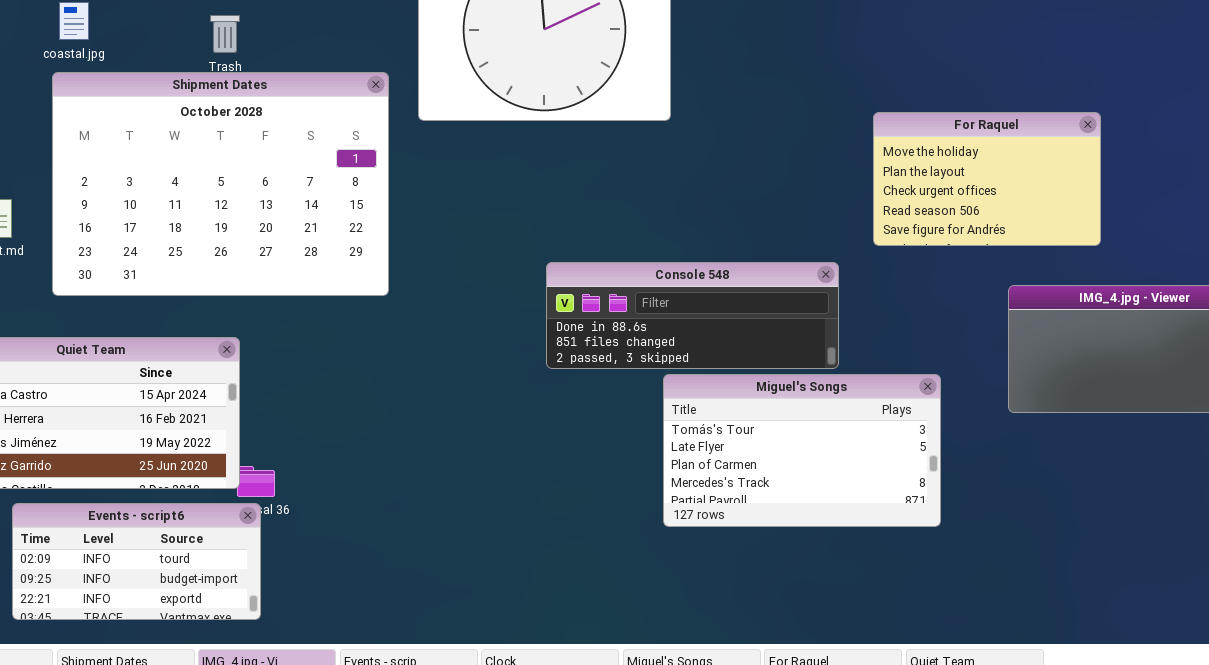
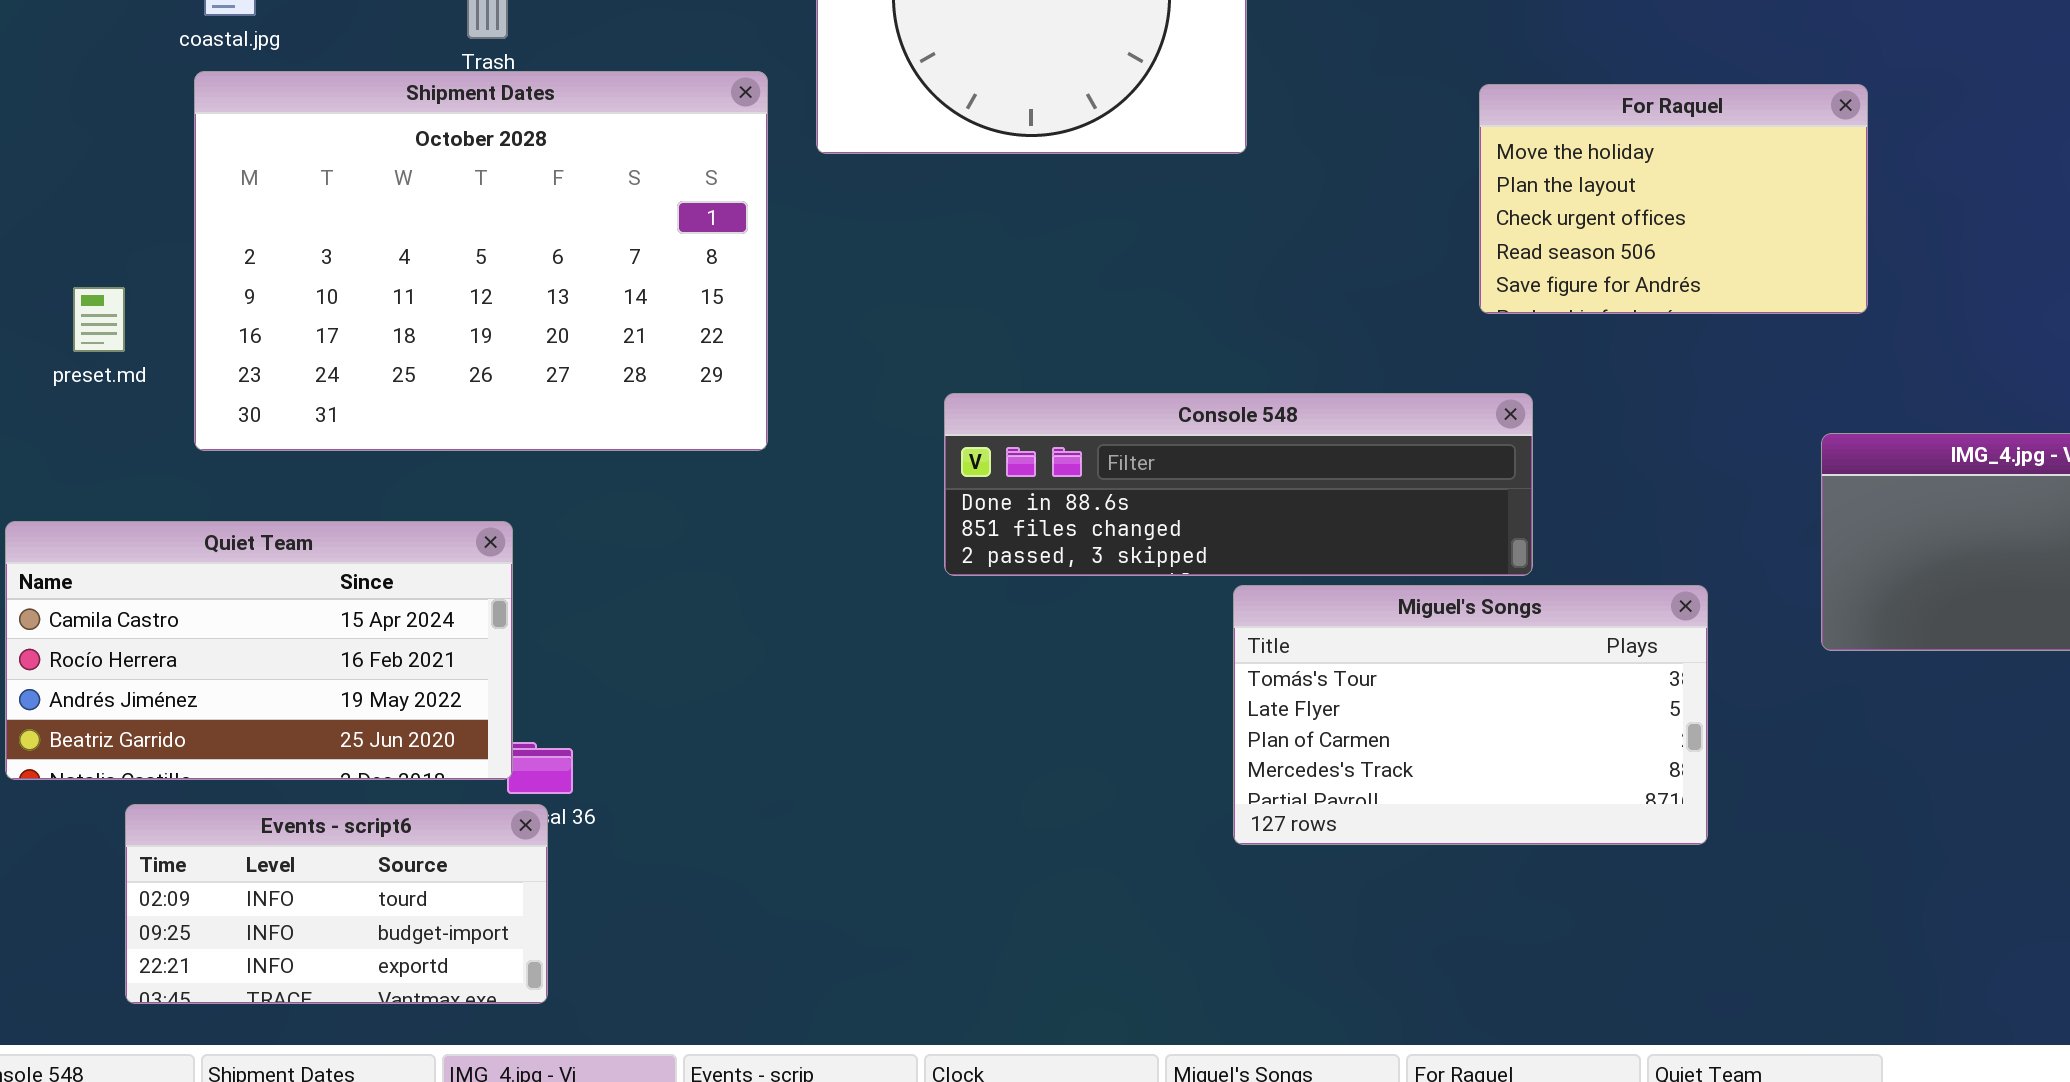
For Raquel: [873,112,1101,246] -> [1479,84,1868,314], moved
Console 548: [546,262,839,369] -> [944,393,1533,576], resized

